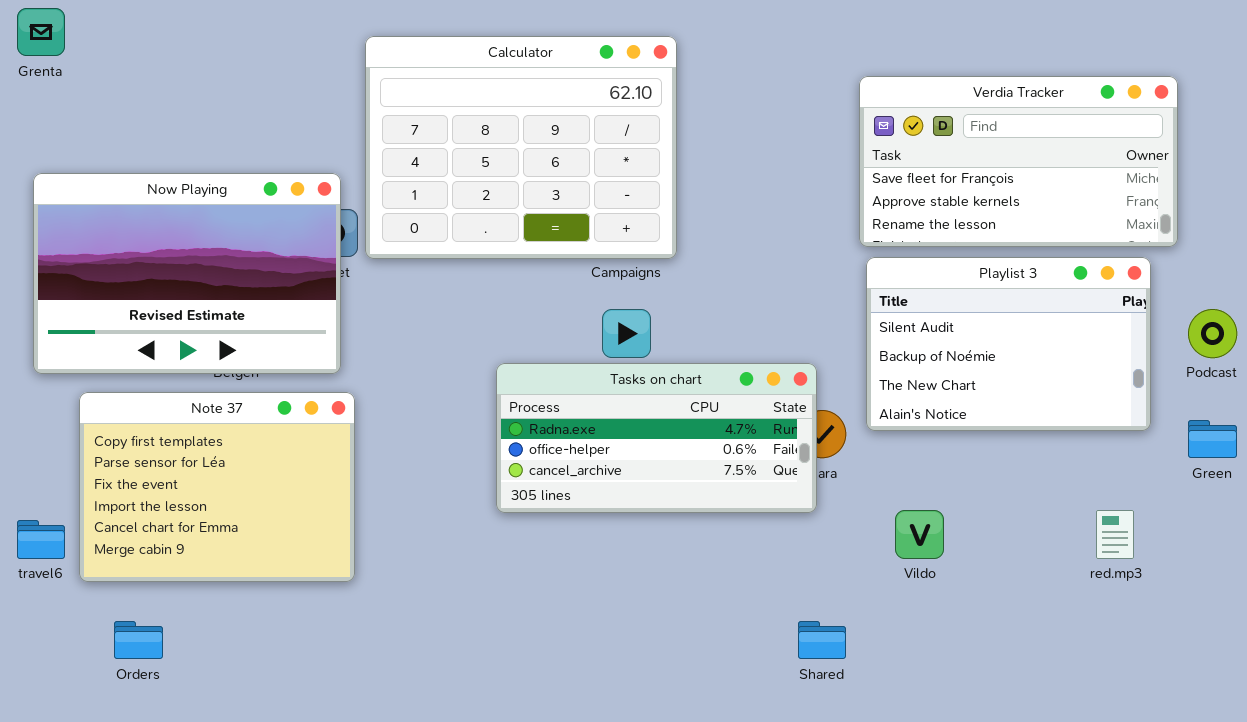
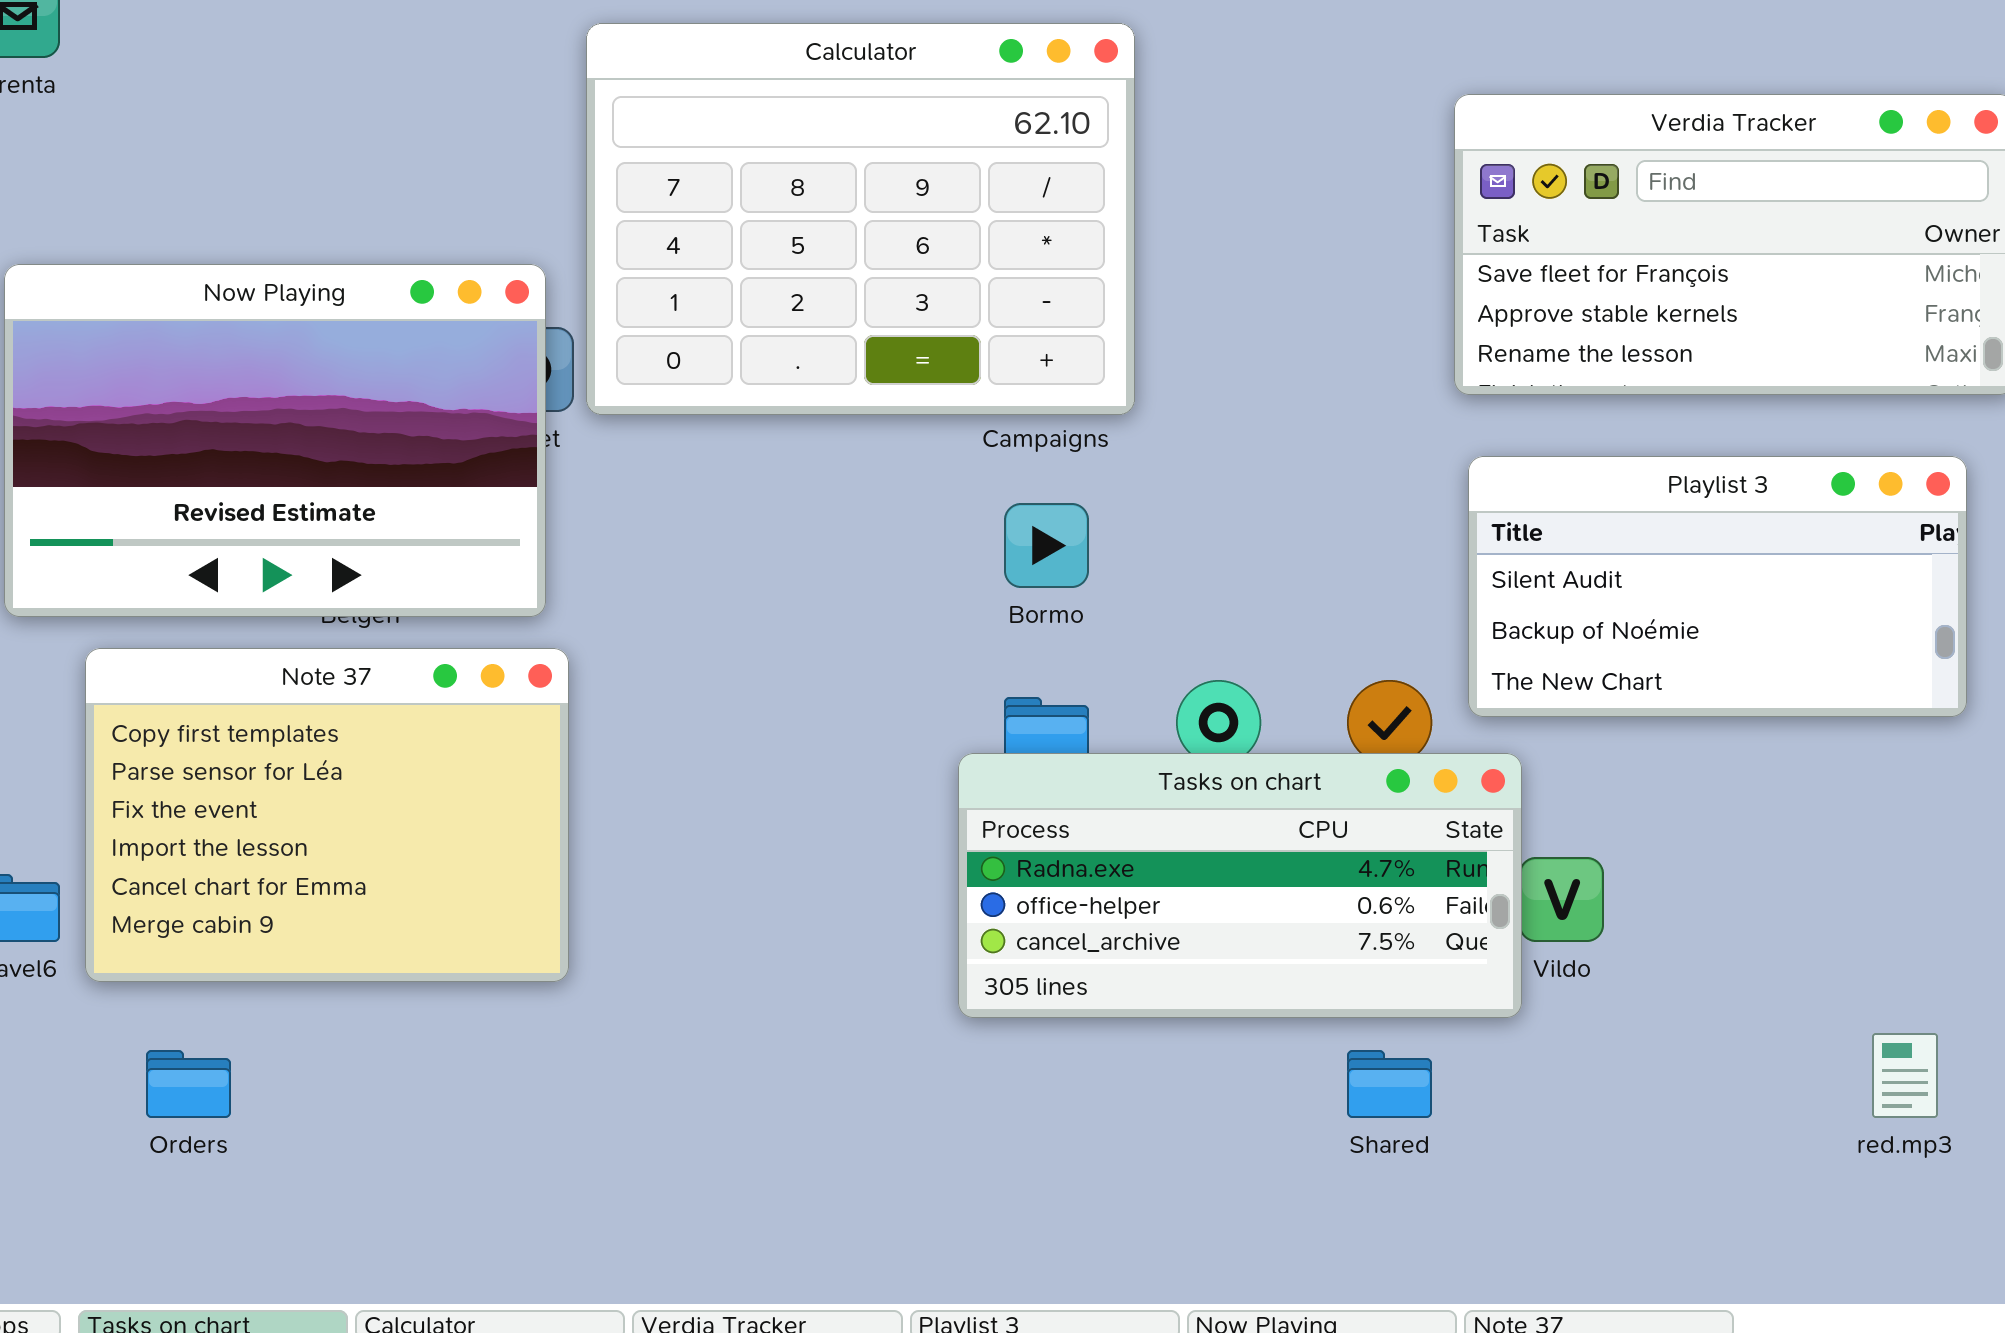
Playlist 3: [866,257,1151,431] -> [1468,456,1967,717], resized
Tasks on chart: [496,363,817,513] -> [958,753,1522,1018], moved
red.mp3: [1096,510,1134,559] -> [1872,1033,1938,1118], moved

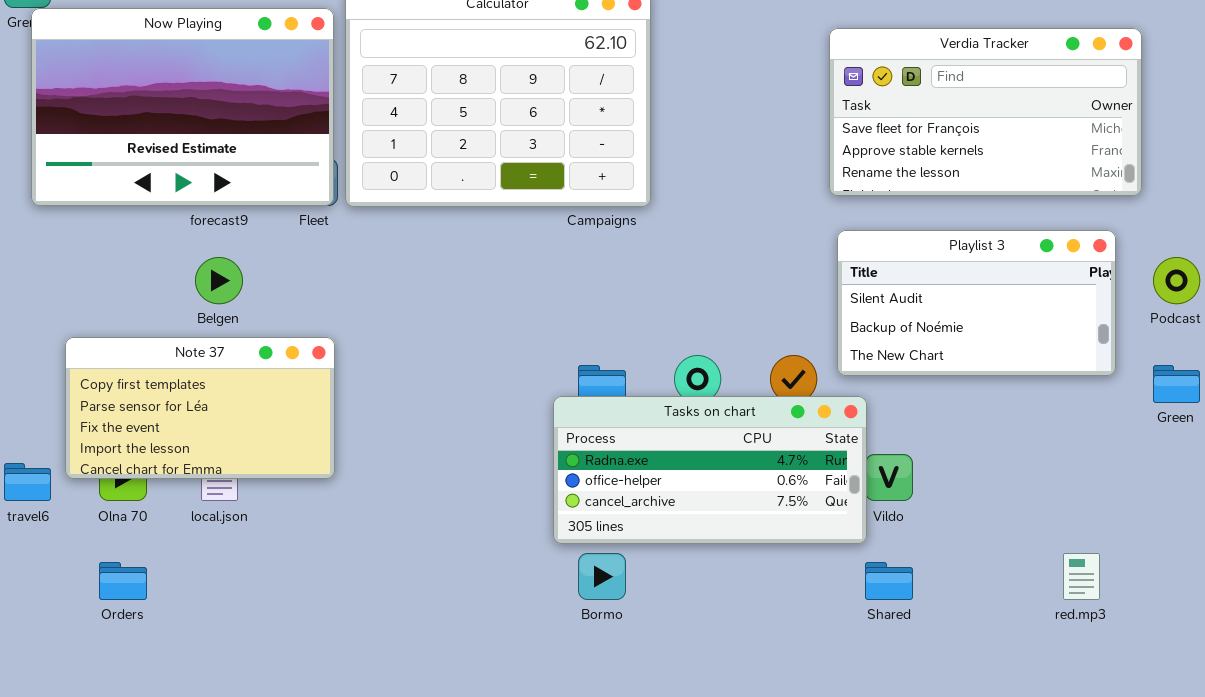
Now Playing: [4,264,546,617] -> [31,8,334,206], moved
Bormo: [1004,503,1089,588] -> [578,553,626,600], moved
Note 37: [85,648,569,982] -> [65,337,335,479], resized
Shared: [1347,1050,1432,1118] -> [865,562,913,600], moved

